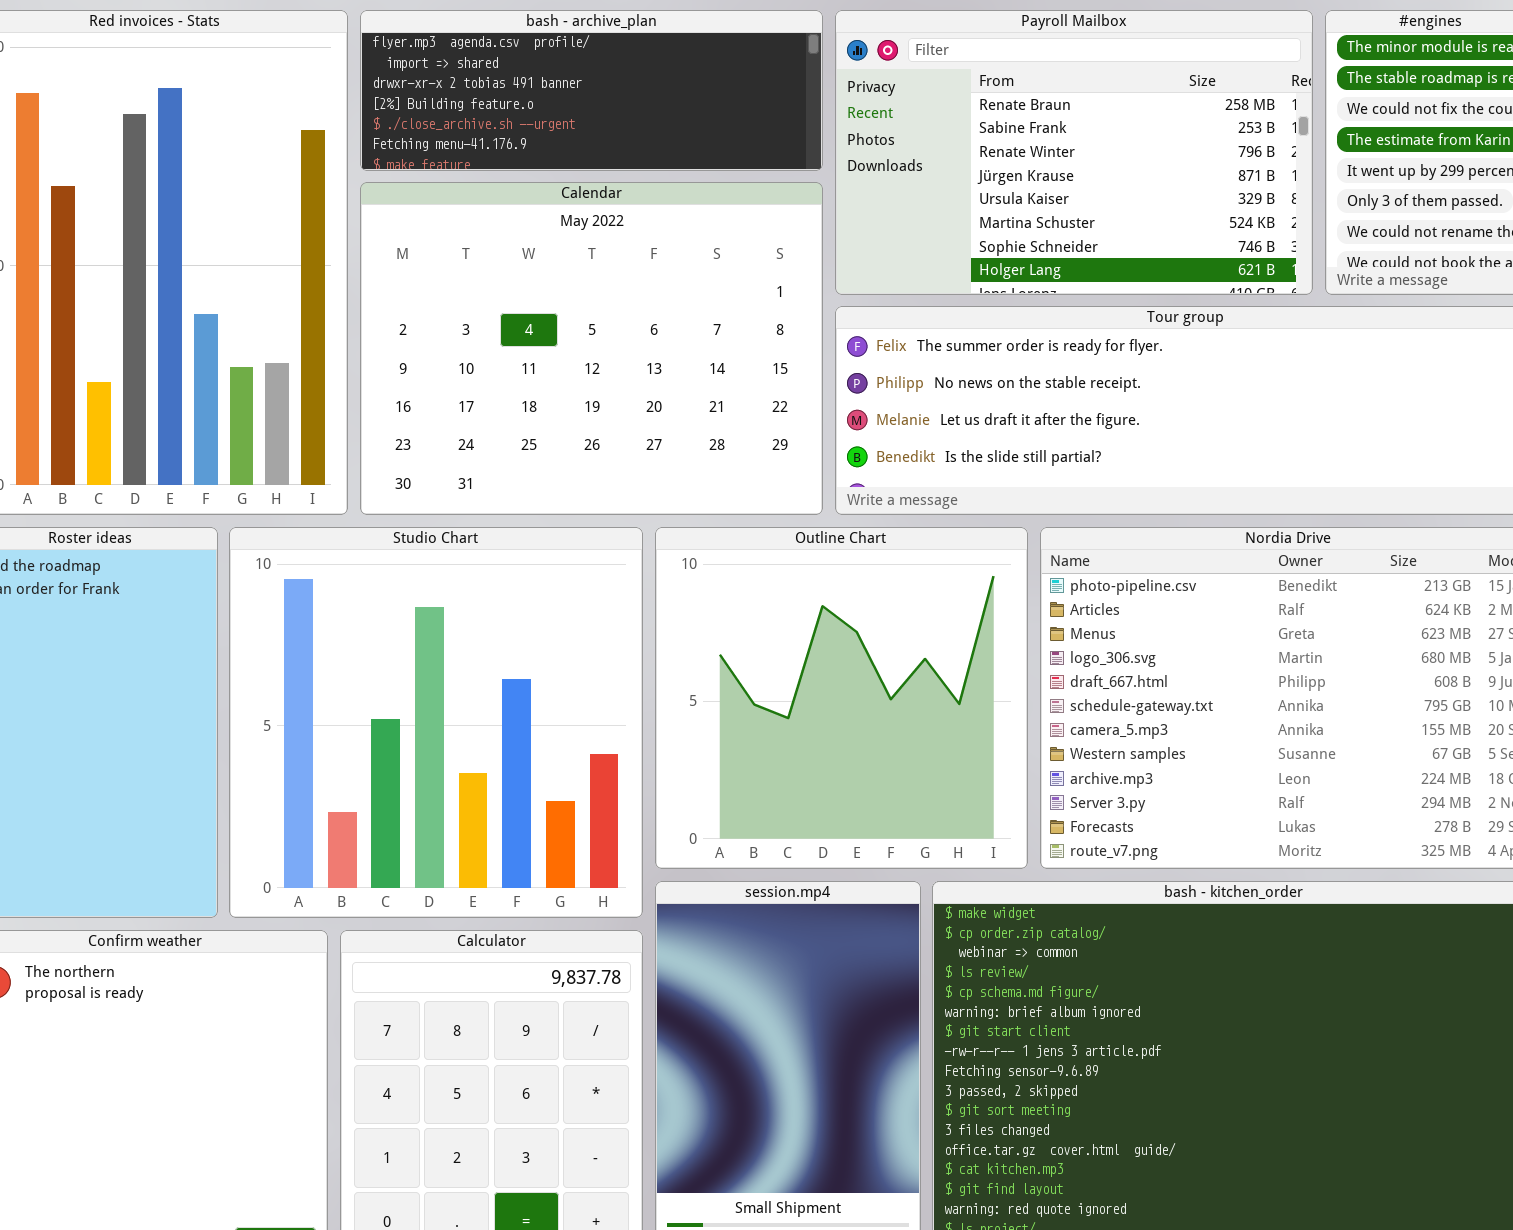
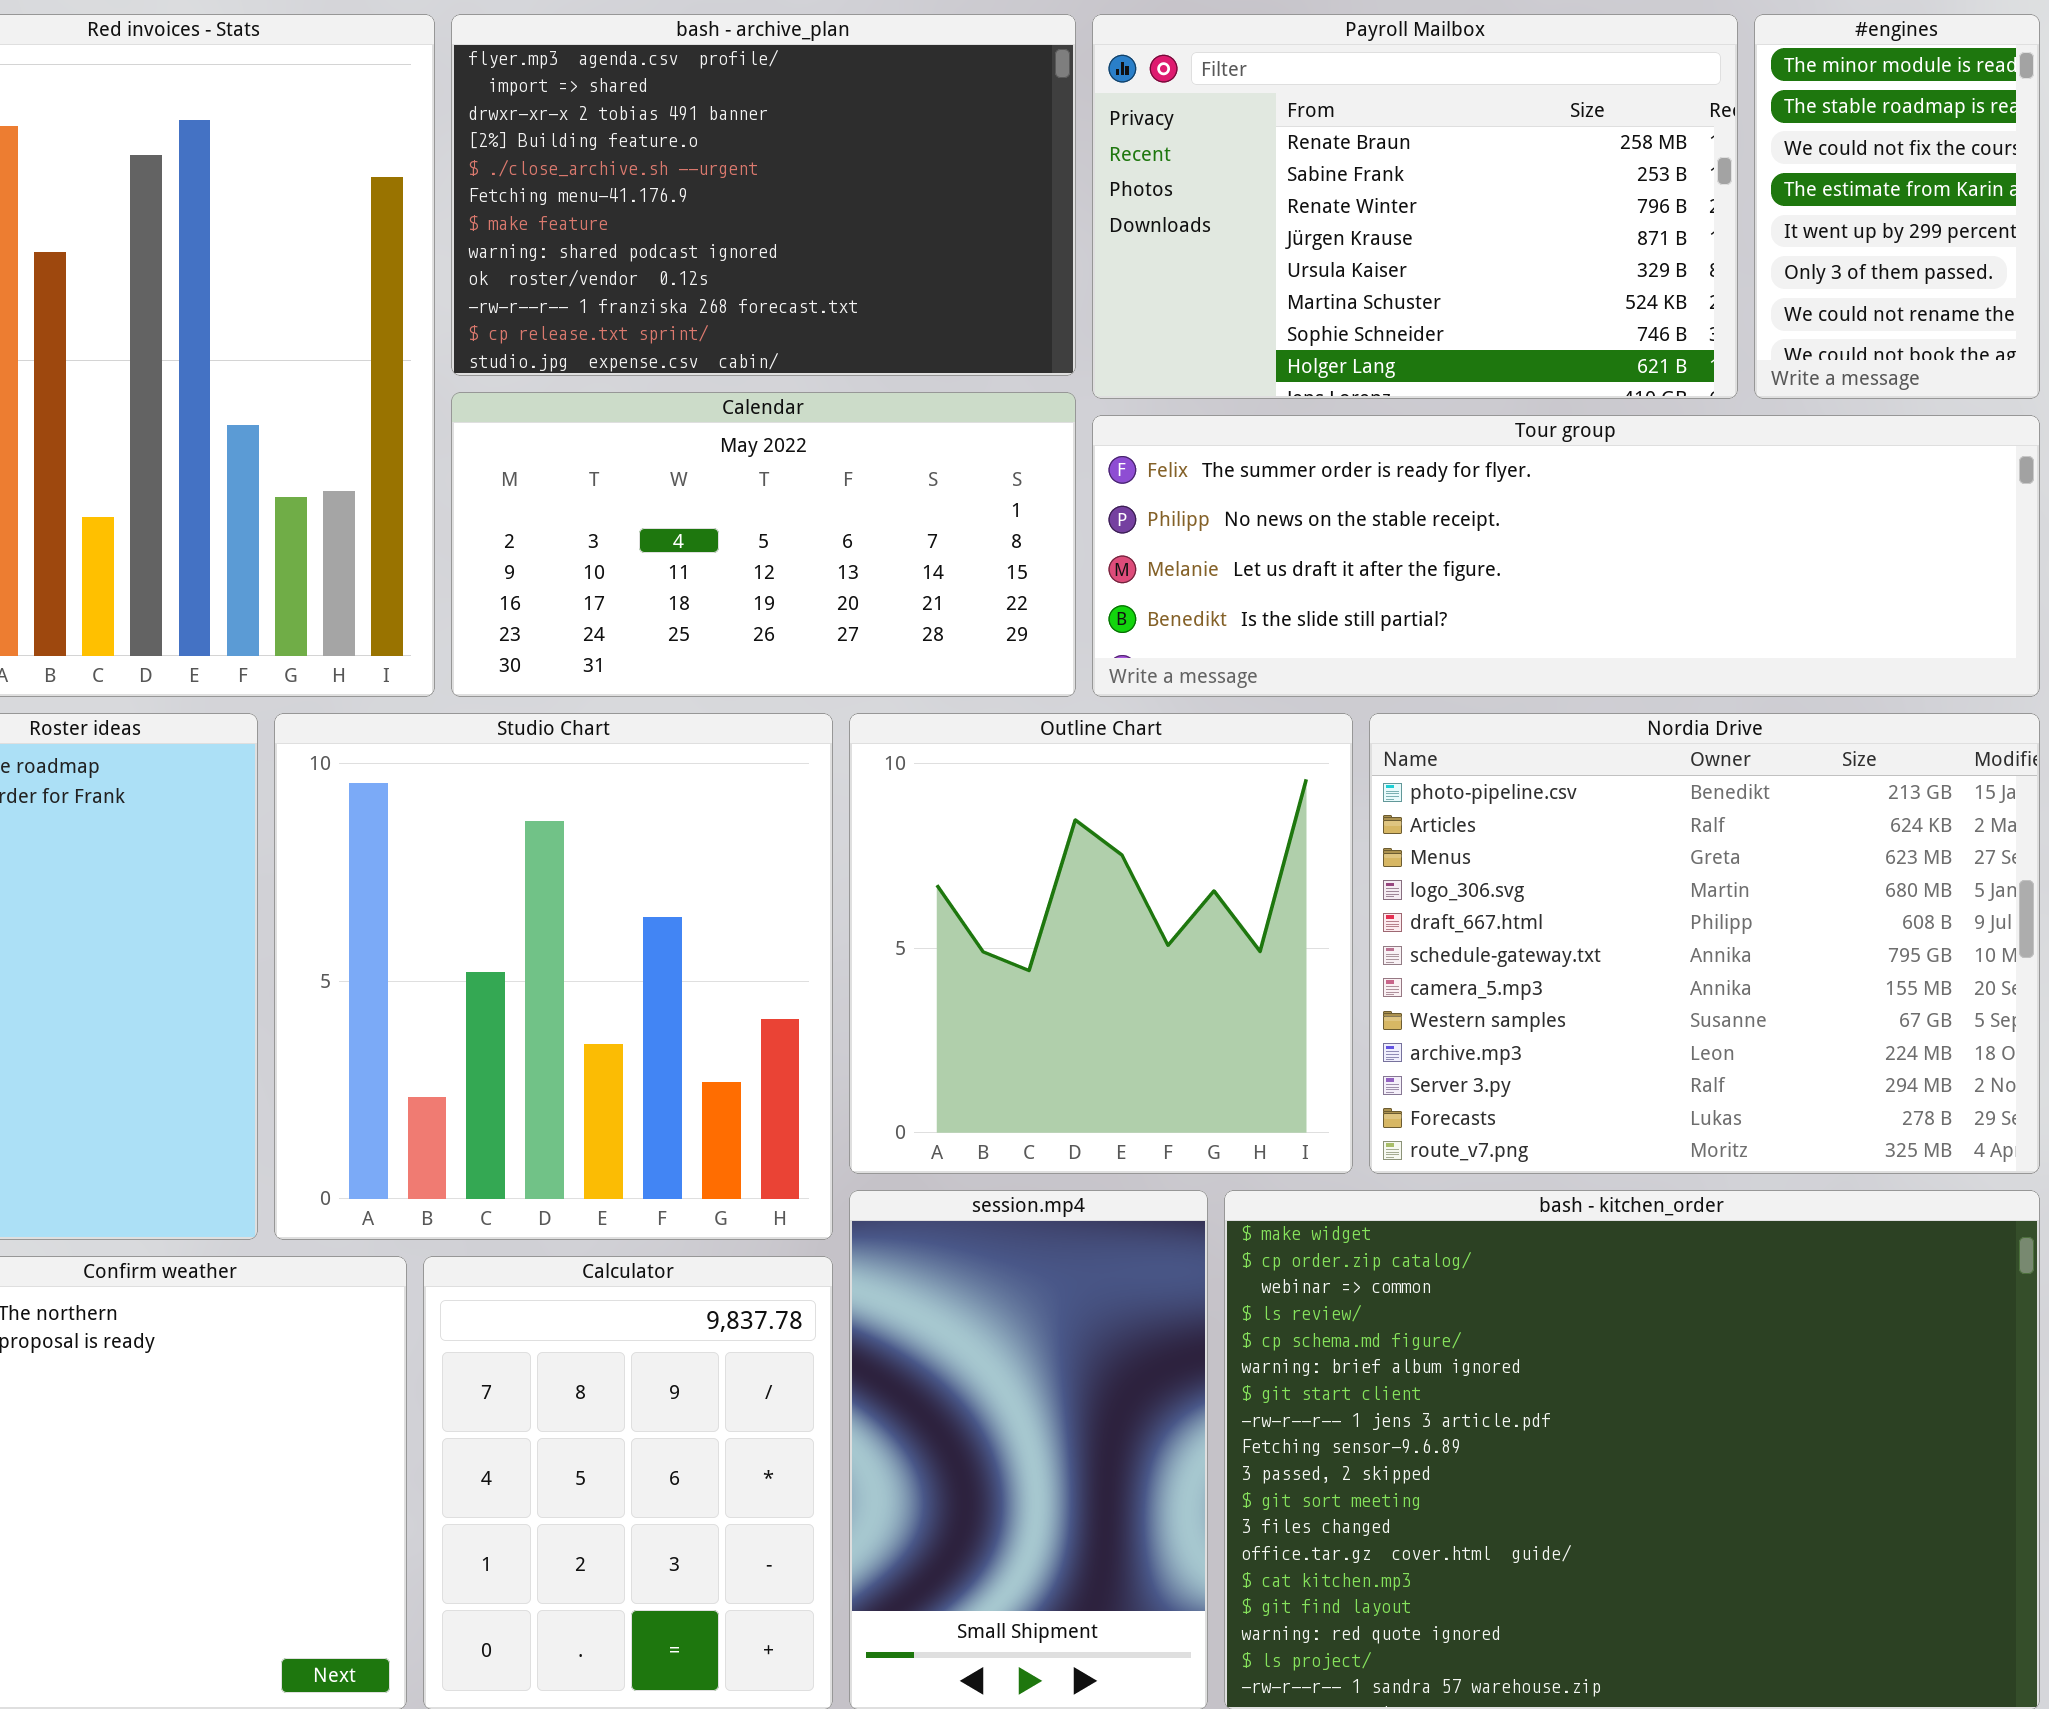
bash - archive_plan: [360,10,823,171] -> [451,14,1076,376], resized
Calendar: [360,182,823,515] -> [451,392,1076,697], resized

